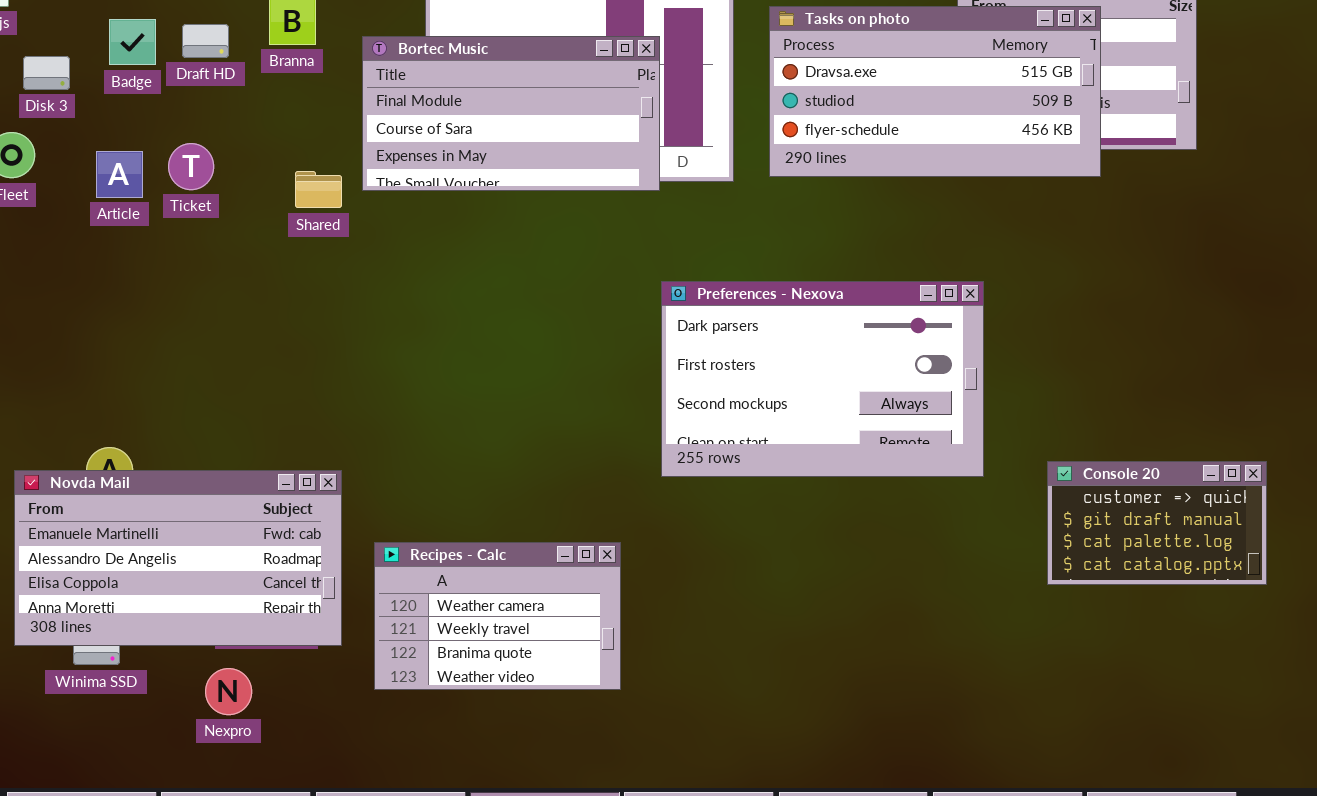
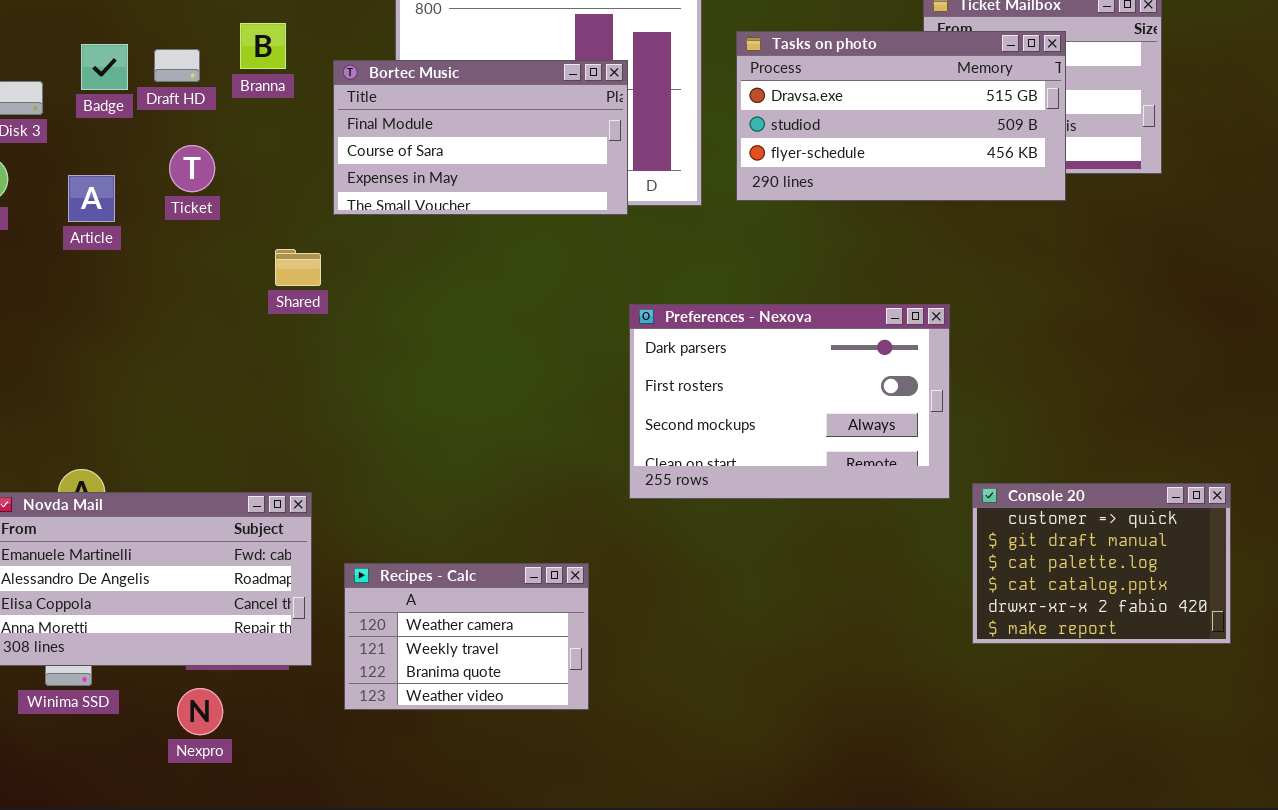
Ticket: [168,143,214,190] -> [169,145,215,192], moved
Shared: [295,171,342,208] -> [275,249,321,286], moved
Console 20: [1047,461,1267,585] -> [972,483,1231,644], resized

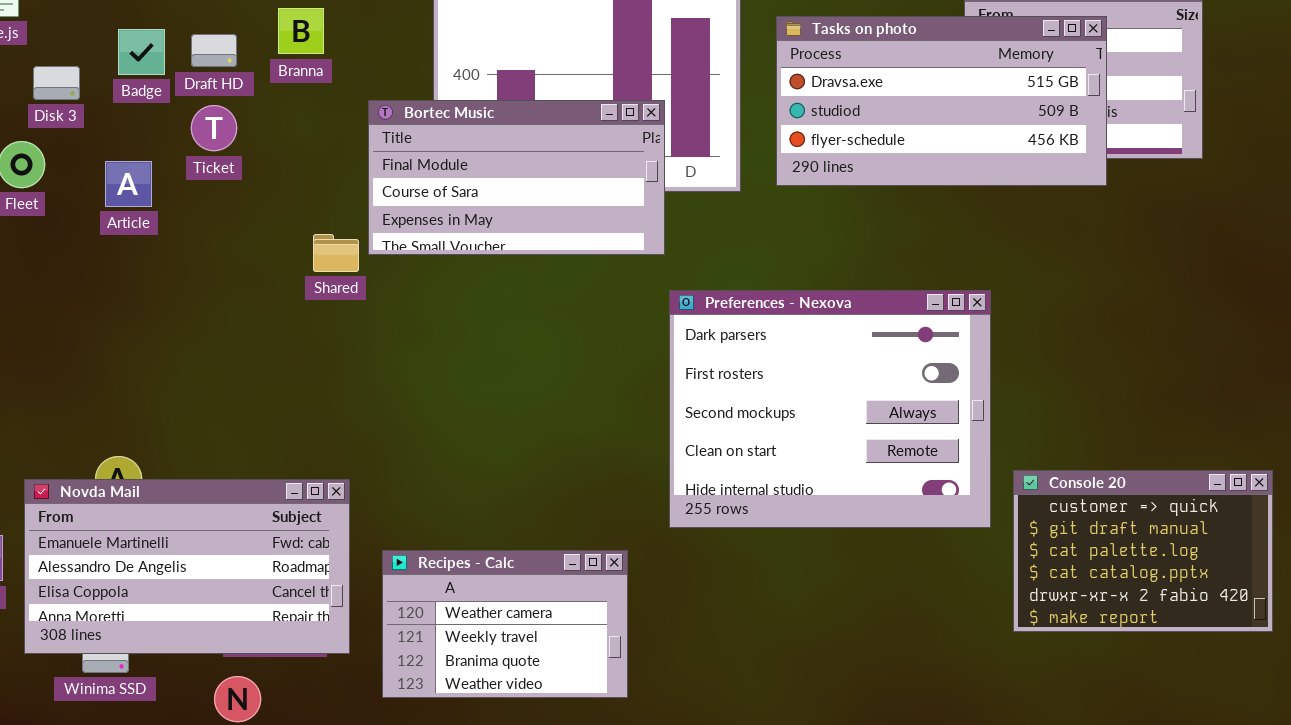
Bortec Music: [333,60,628,215] -> [368,100,665,255], moved
Ticket: [169,145,215,192] -> [191,105,237,151], moved
Preferences - Nexova: [629,304,950,499] -> [669,290,991,528], resized

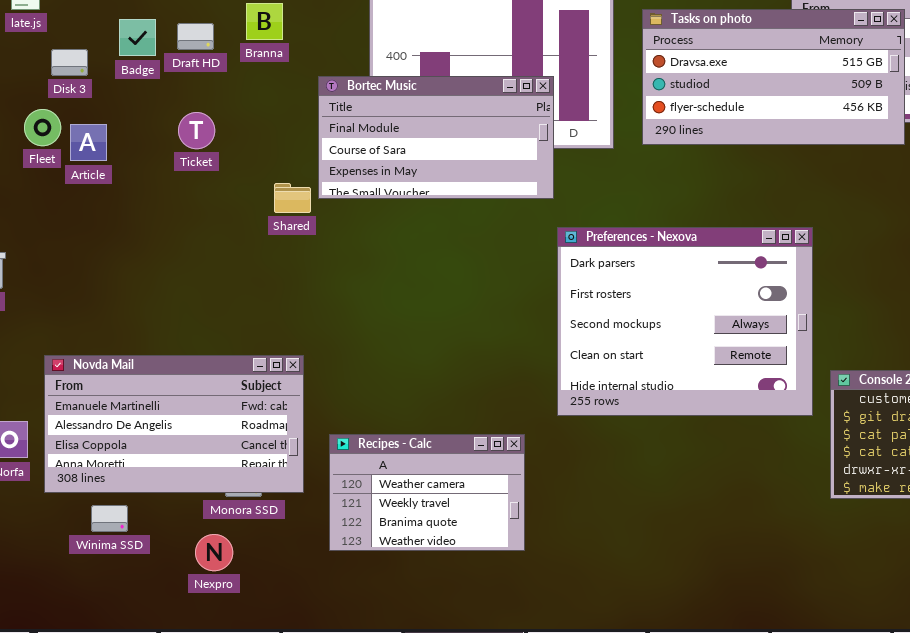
Ticket: [191,105,237,151] -> [178,112,215,149], moved
Article: [105,161,152,207] -> [70,124,107,161], moved
Novda Mail: [24,479,350,654] -> [44,355,304,493], moved

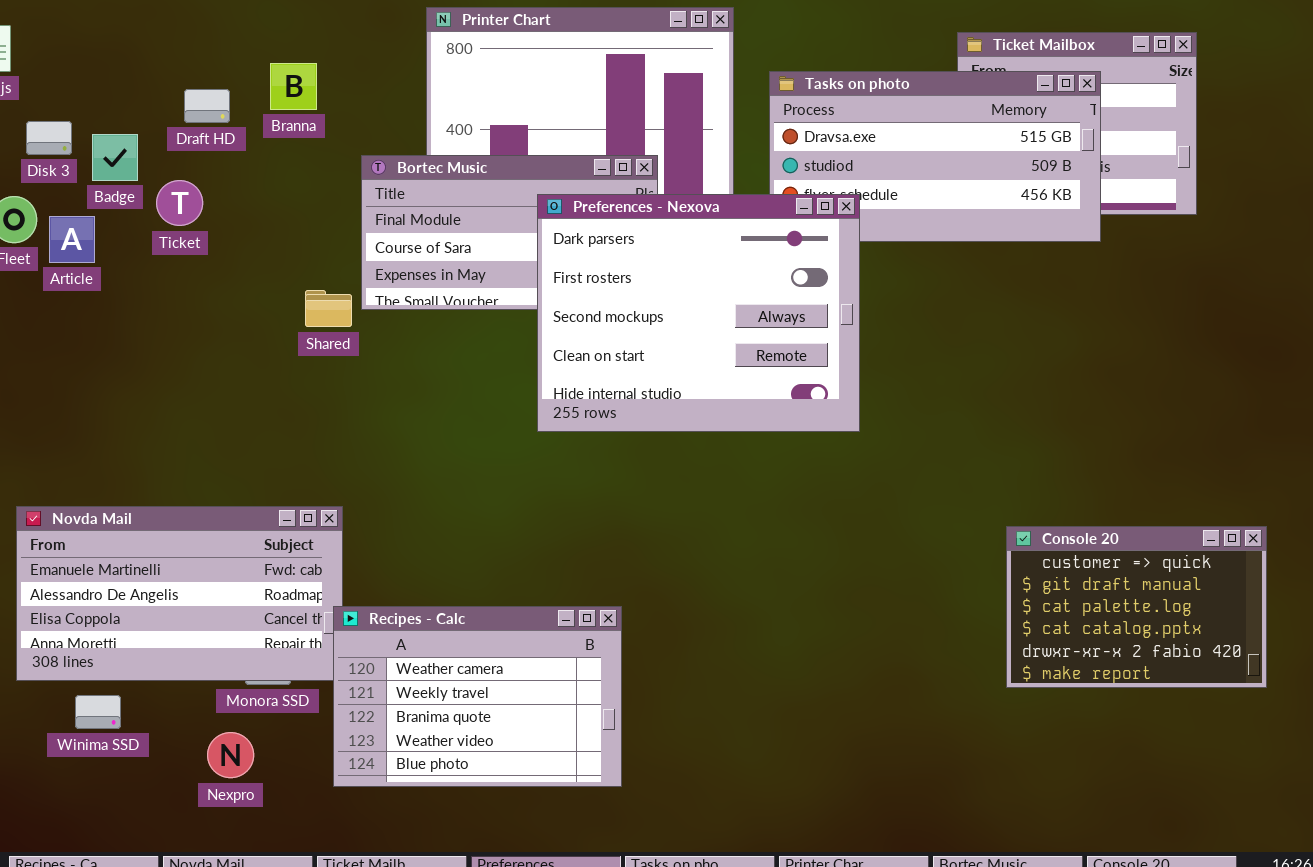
Badge: [119,19,156,56] -> [92,134,138,181], moved
Ticket: [178,112,215,149] -> [156,180,203,226], moved
Preferences - Nexova: [557,227,813,416] -> [537,194,860,432], moved
Recipes - Calc: [329,434,525,551] -> [333,606,622,787], resized

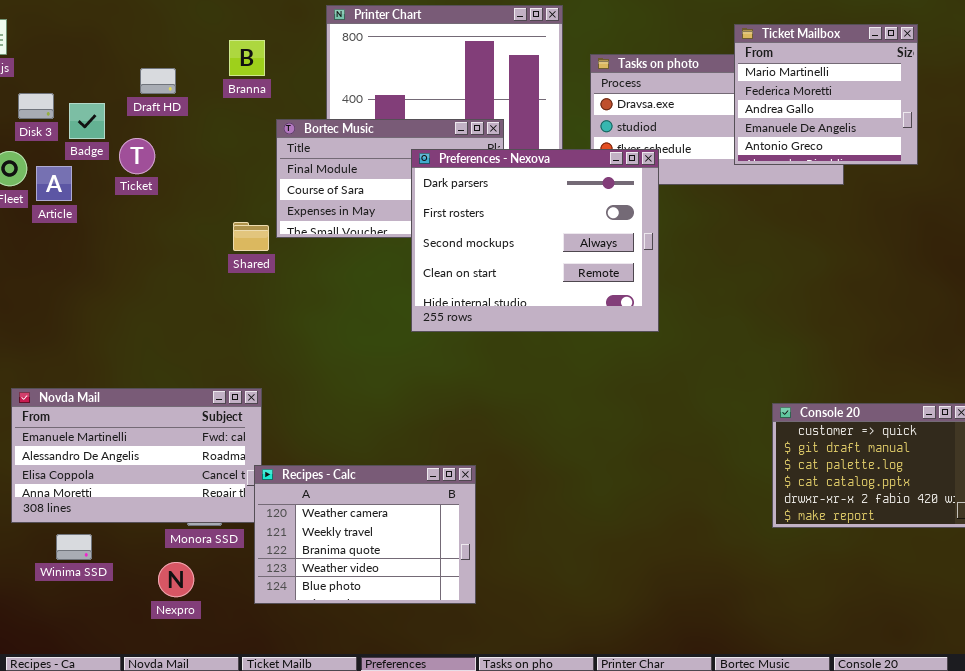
Ticket Mailbox: [957,32,1197,215] -> [734,24,918,165], raised
Branna: [270,63,317,110] -> [229,40,265,76], moved

